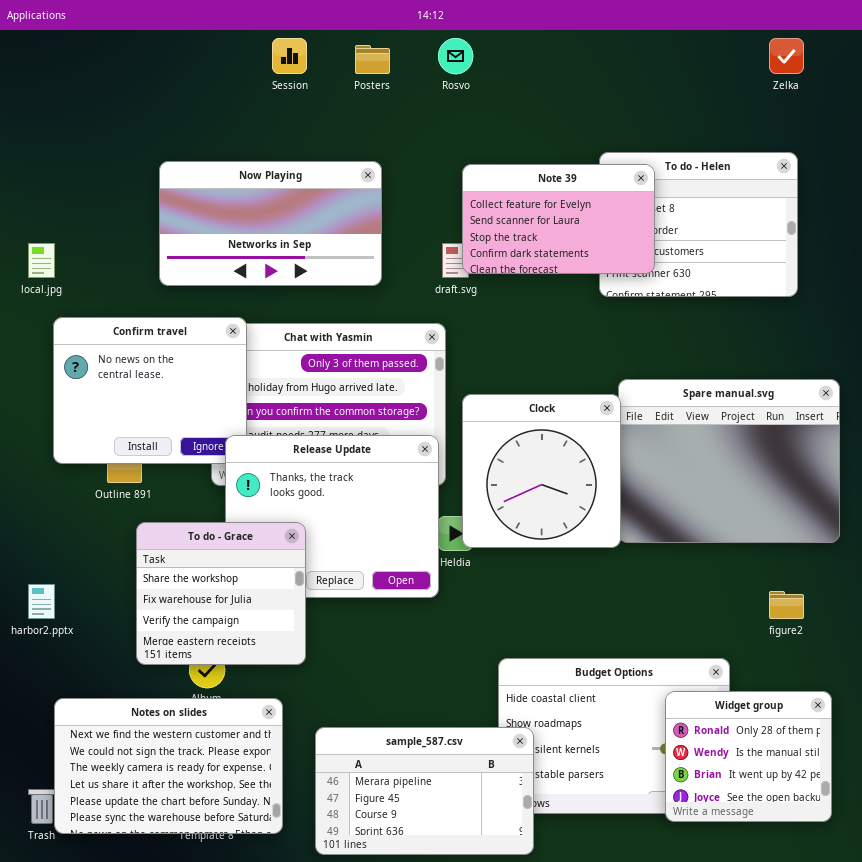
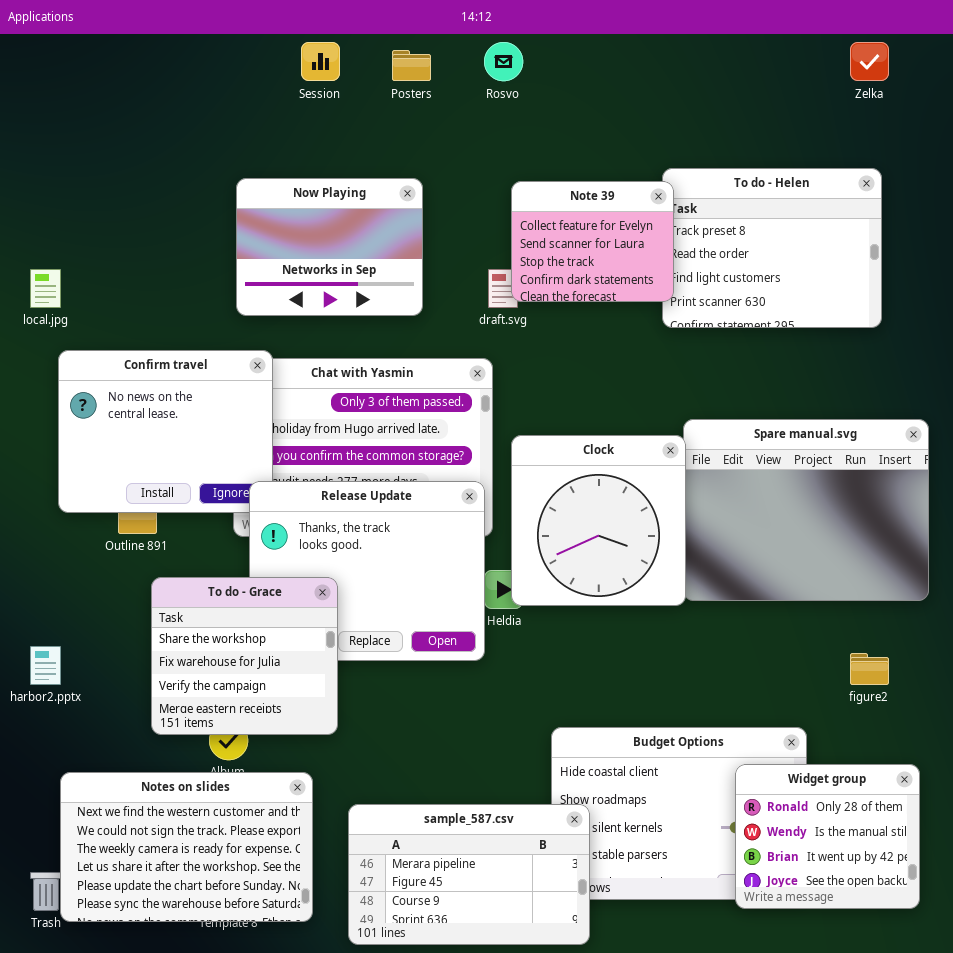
Now Playing: [159,161,382,286] -> [236,178,423,316], resized
Note 39: [462,164,655,274] -> [511,181,674,302], resized

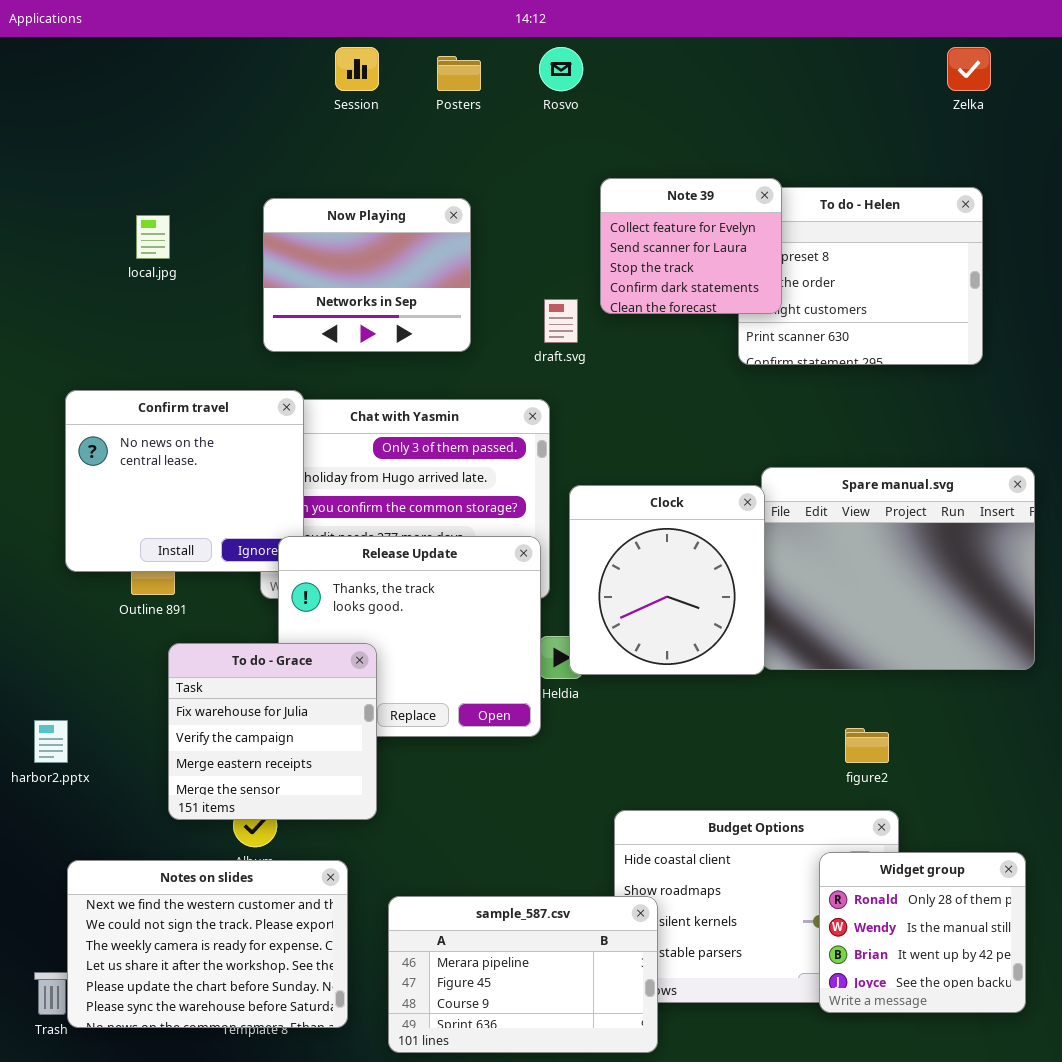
Note 39: [511,181,674,302] -> [600,178,782,314], moved
local.jpg: [30,269,61,308] -> [136,215,170,259], moved
To do - Grace: [151,577,338,735] -> [168,643,377,820], scrolled down 1 row
figure2: [850,653,889,685] -> [845,728,889,763], moved

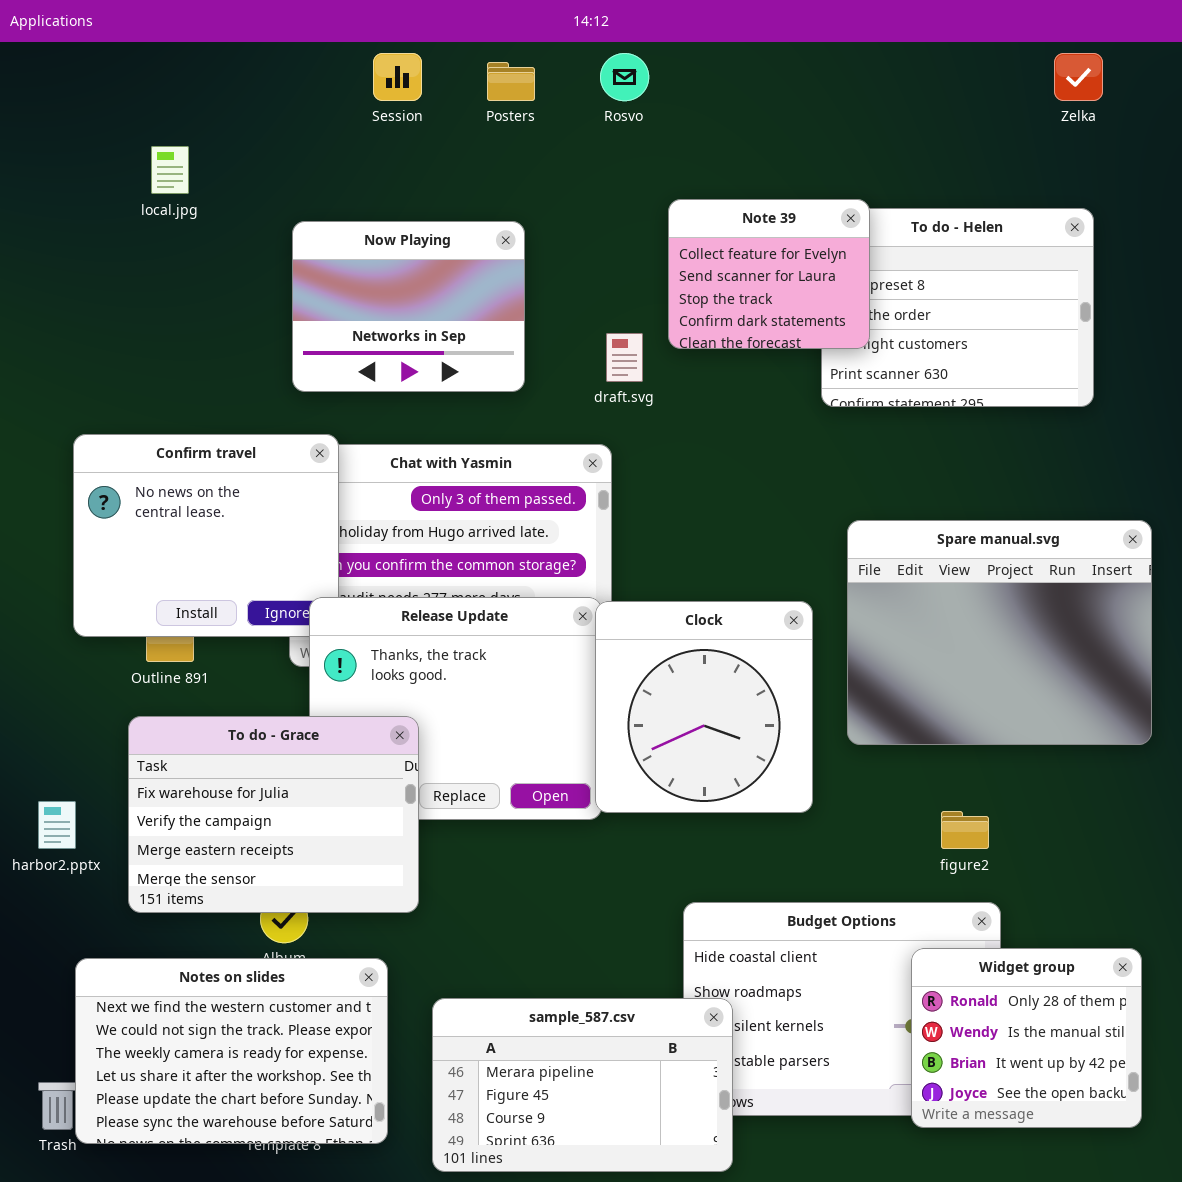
local.jpg: [136,215,170,259] -> [151,146,189,194], moved
Clock: [569,485,765,675] -> [595,601,813,813], moved
To do - Grace: [168,643,377,820] -> [128,716,419,913], resized

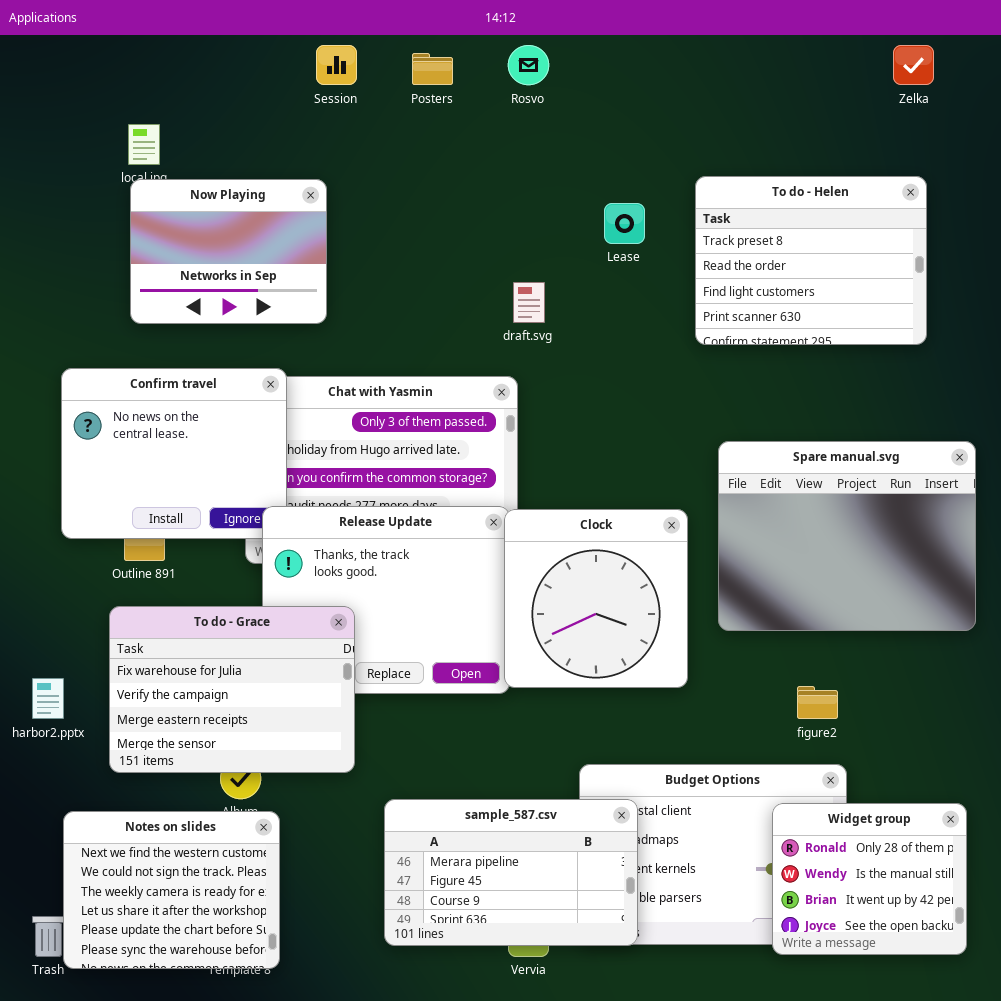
Note 39: [668,199,870,349] -> none, closed
Now Playing: [292,221,525,392] -> [130,179,327,324], moved
Notes on slides: [75,958,388,1144] -> [63,811,280,969], resized
sample_587.csv: [432,998,733,1172] -> [384,799,638,946], moved

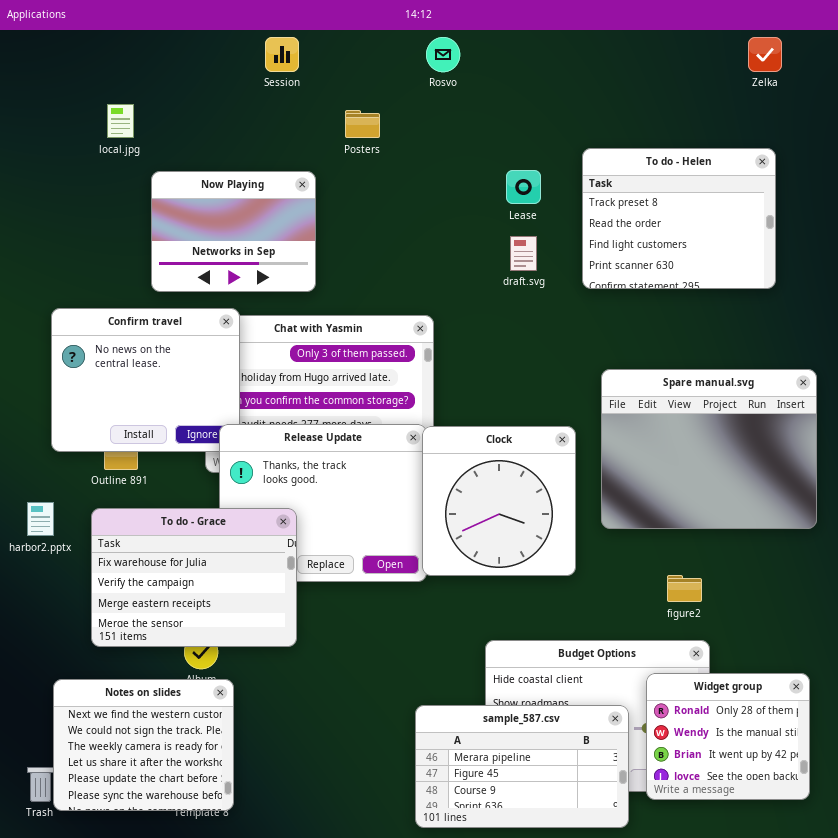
Posters: [412,53,453,85] -> [345,110,380,138], moved
Now Playing: [130,179,327,324] -> [151,171,316,292], moved
draft.svg: [513,282,545,323] -> [510,236,537,271], moved
harbor2.pptx: [32,678,64,719] -> [27,502,54,536], moved
sample_587.csv: [384,799,638,946] -> [415,705,629,828], moved

